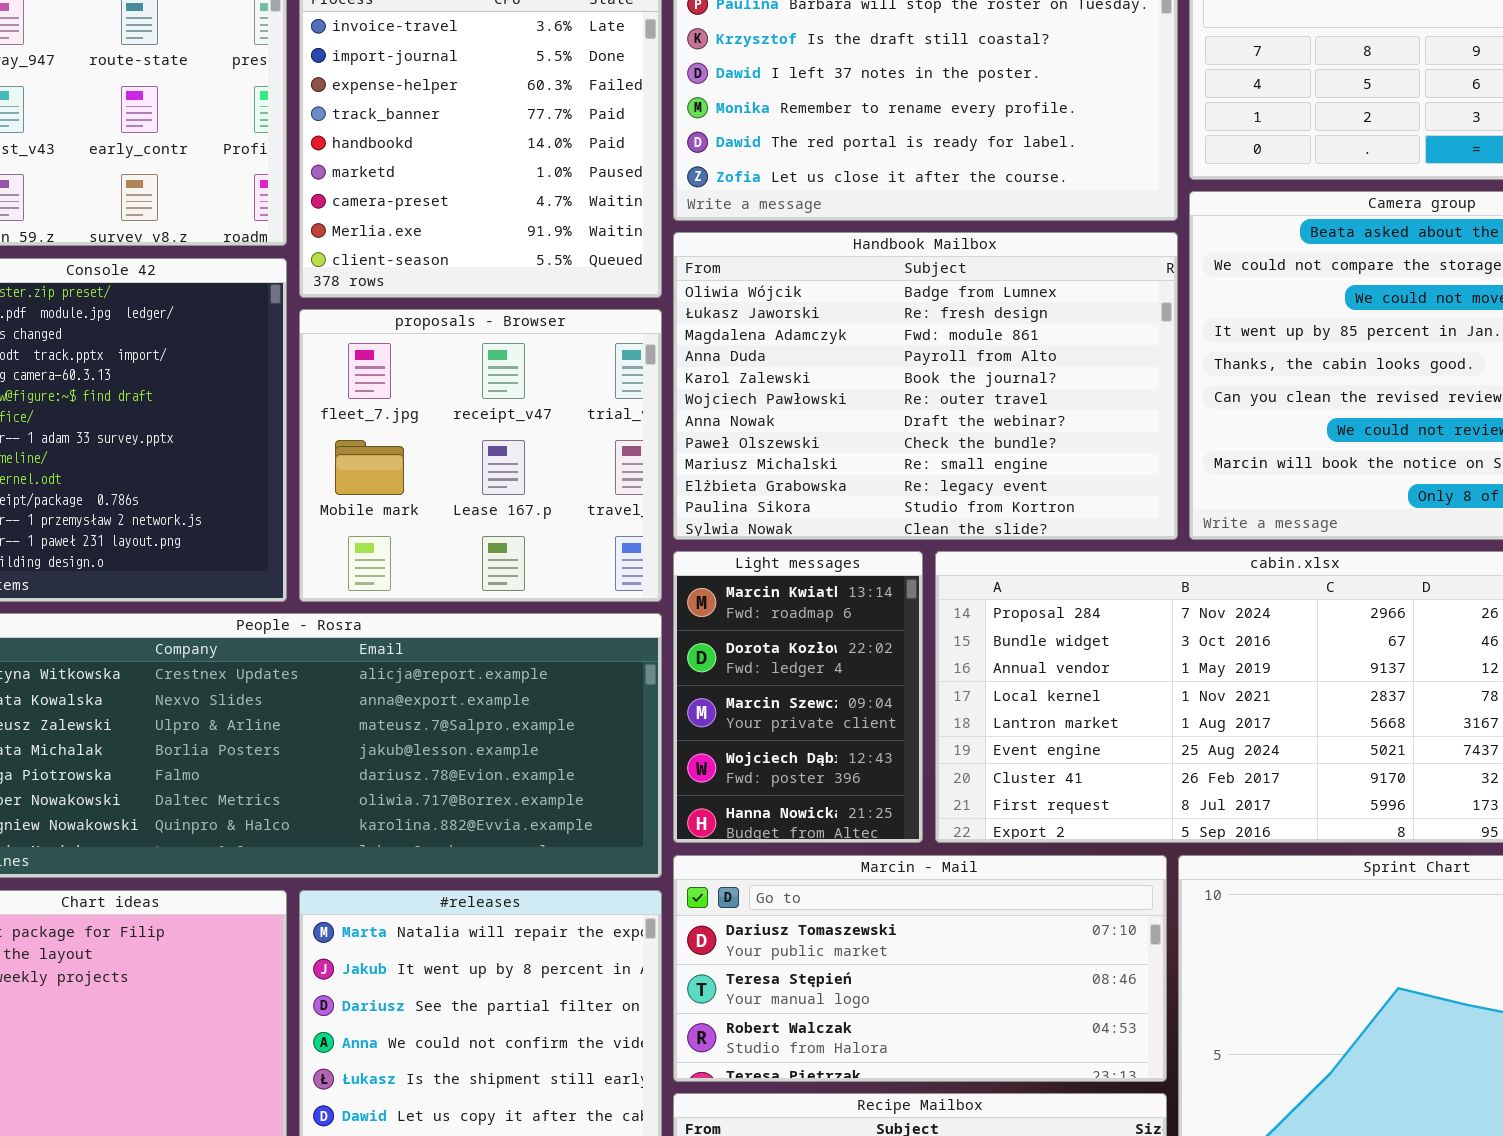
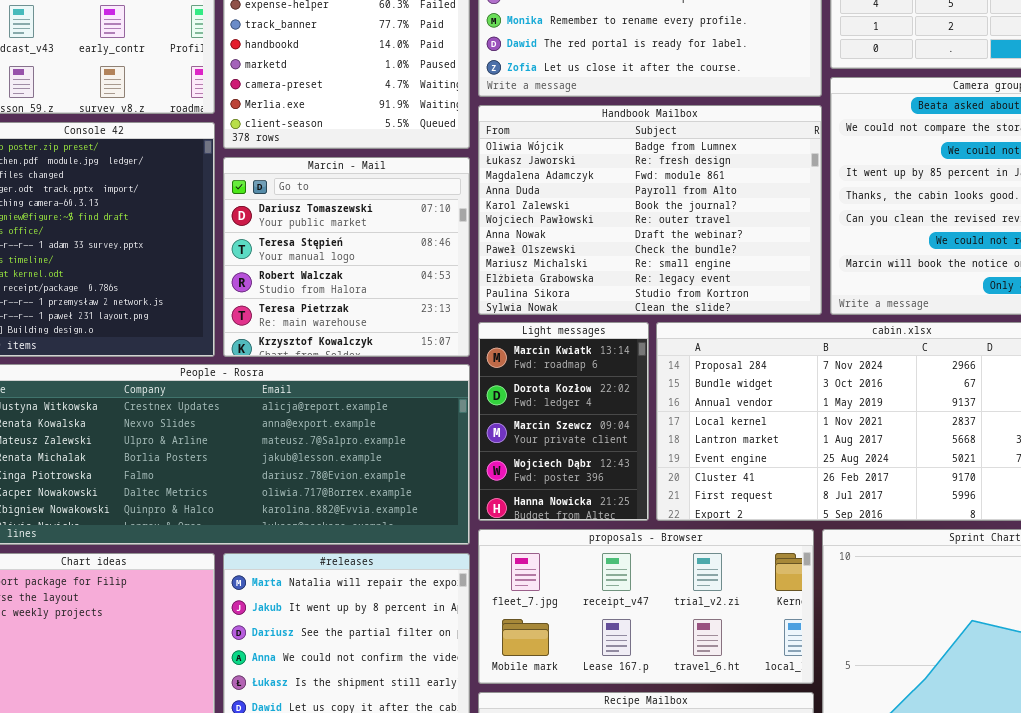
proposals - Browser: [299,309,662,602] -> [478,529,814,684], moved, resized
Marcin - Mail: [673,855,1167,1082] -> [223,157,470,357], moved, resized

